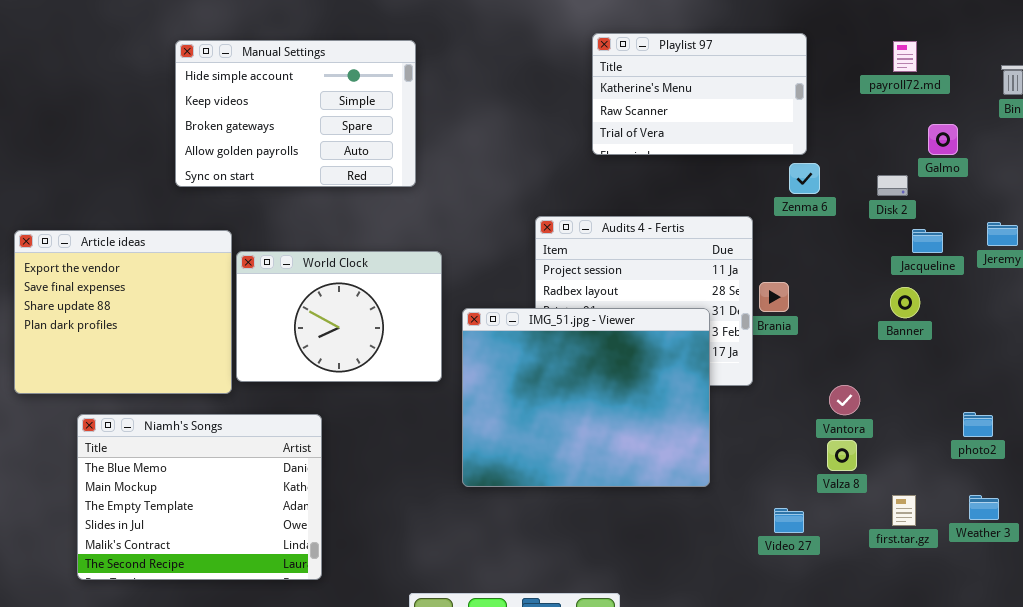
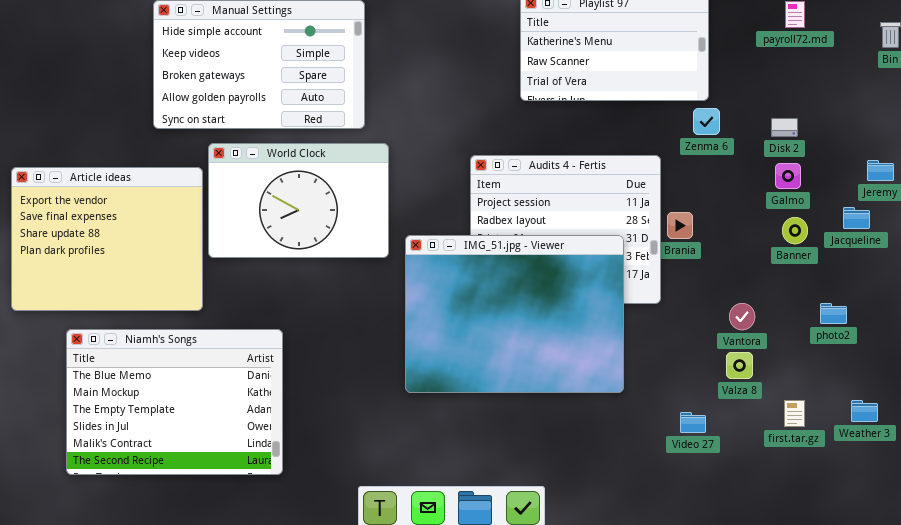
Galmo: [928,124,958,155] -> [775,163,801,189], moved
Jacqueline: [912,229,943,253] -> [843,207,870,229], moved
World Clock: [236,251,442,382] -> [208,143,389,258], moved
photo2: [963,412,993,437] -> [820,303,847,324], moved

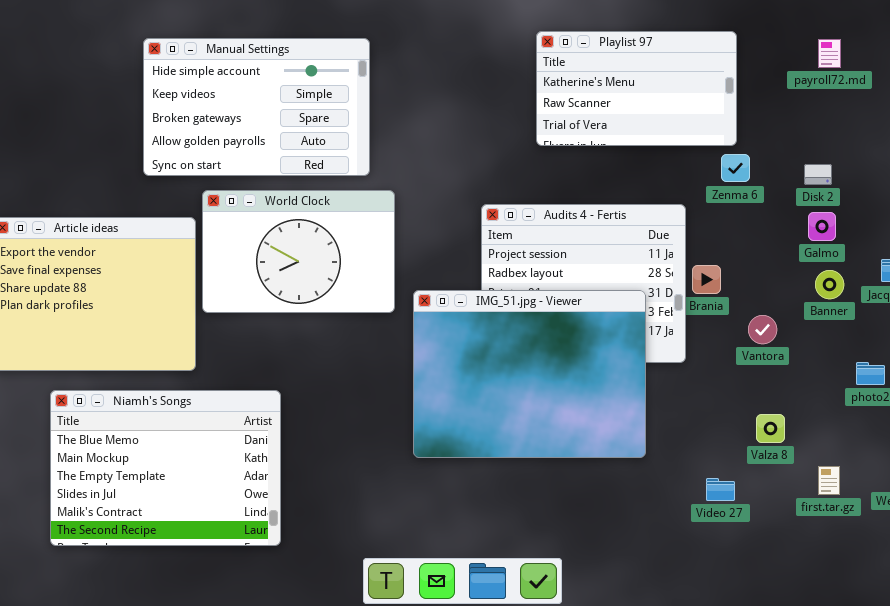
Vantora: [729,303,755,330] -> [748,315,777,344], moved

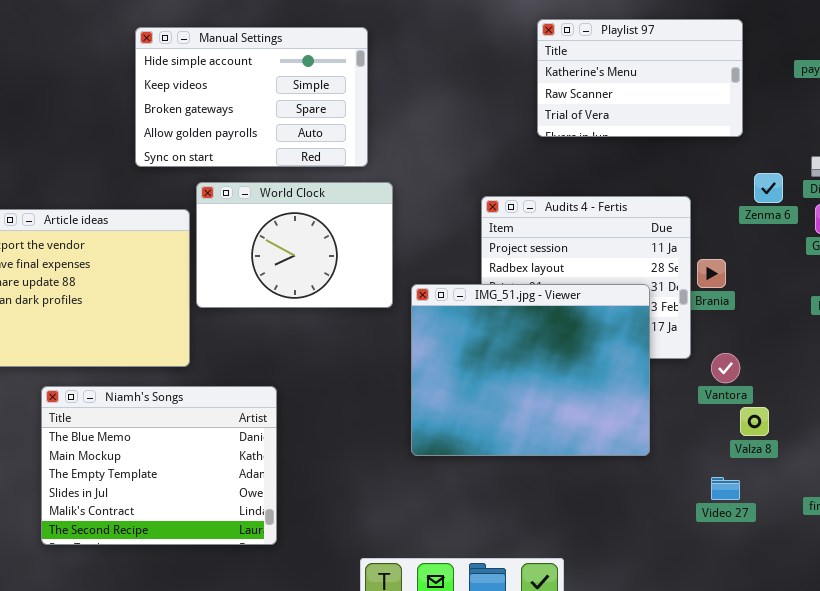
Zenma 6: [721,154,750,182] -> [754,173,783,203], moved
Vantora: [748,315,777,344] -> [711,353,740,383], moved
Valza 8: [756,414,785,443] -> [740,407,769,436], moved

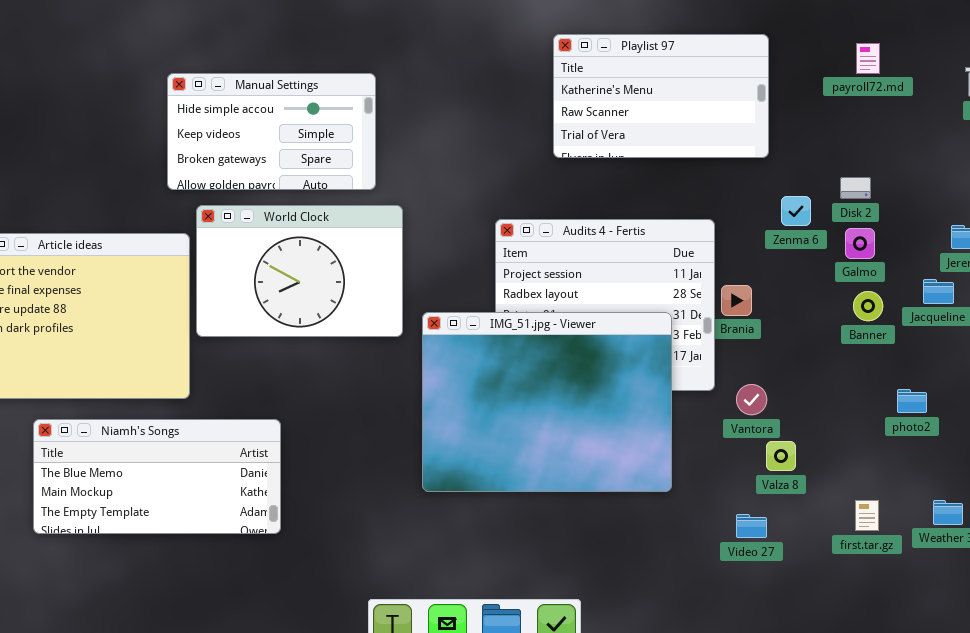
Manual Settings: [135,27,368,167] -> [167,73,376,190], resized
Niamh's Songs: [41,386,277,545] -> [33,419,281,534], resized

